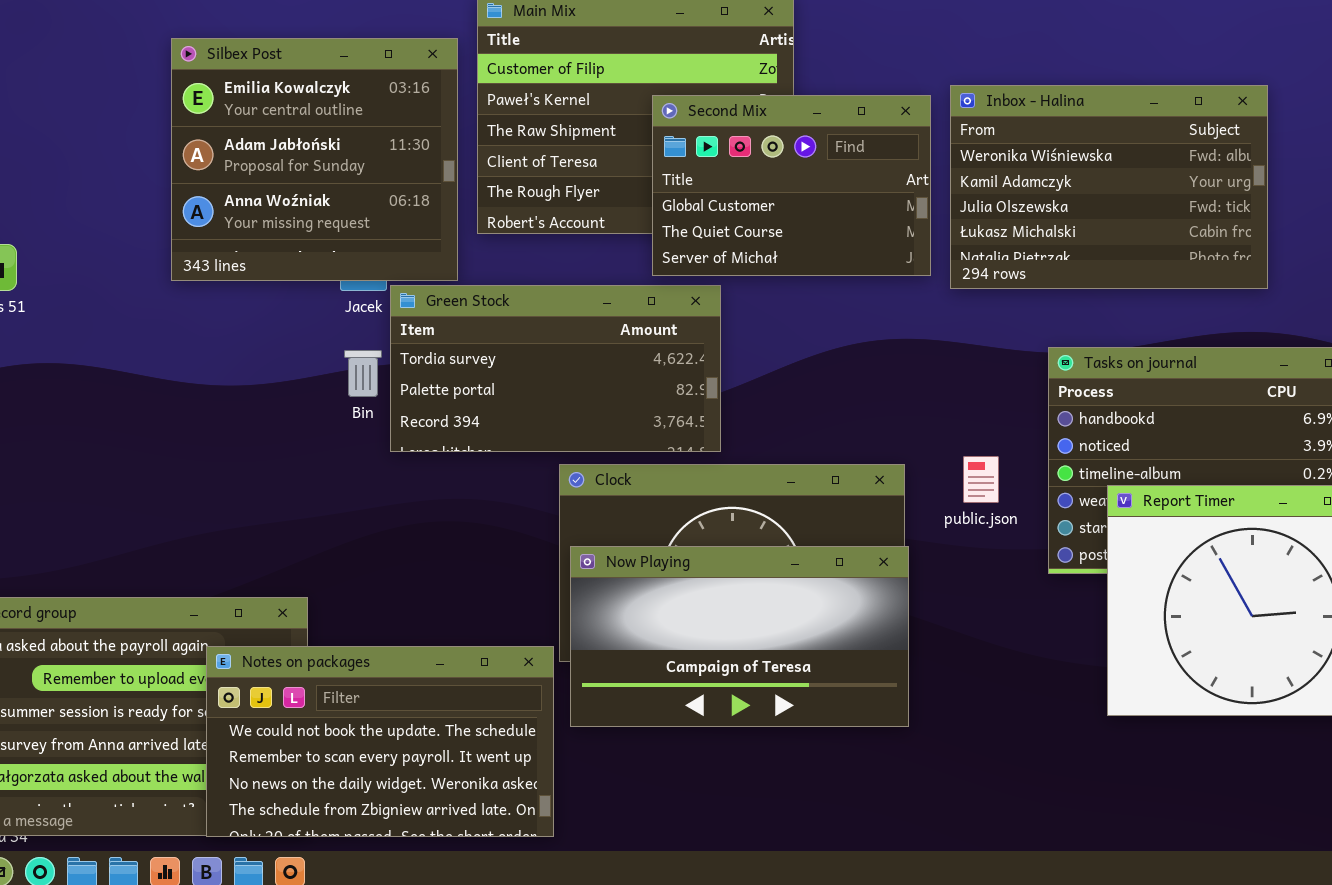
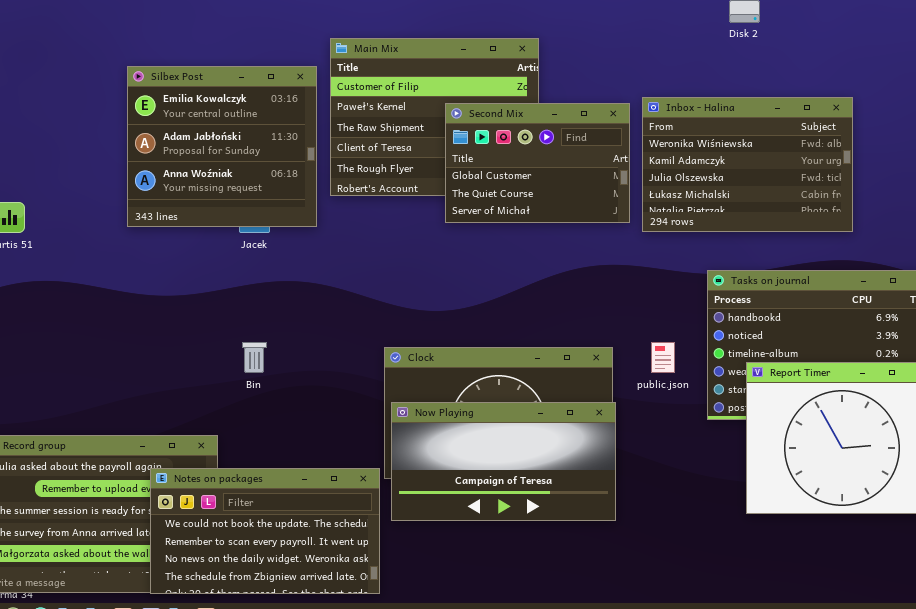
Green Stock: [390,285,721,452] -> none, closed
Bin: [344,350,382,397] -> [242,342,267,373], moved

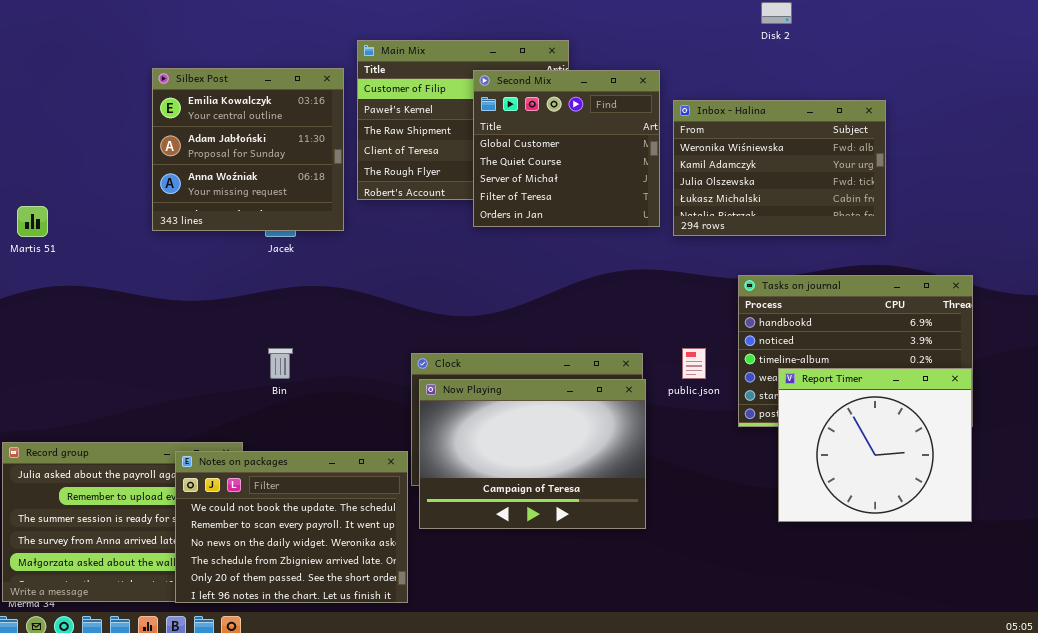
Second Mix: [445,103,630,223] -> [473,70,660,227], resized
Now Playing: [391,402,616,521] -> [419,379,646,529], resized
Notes on packages: [150,468,380,594] -> [175,451,408,603], resized

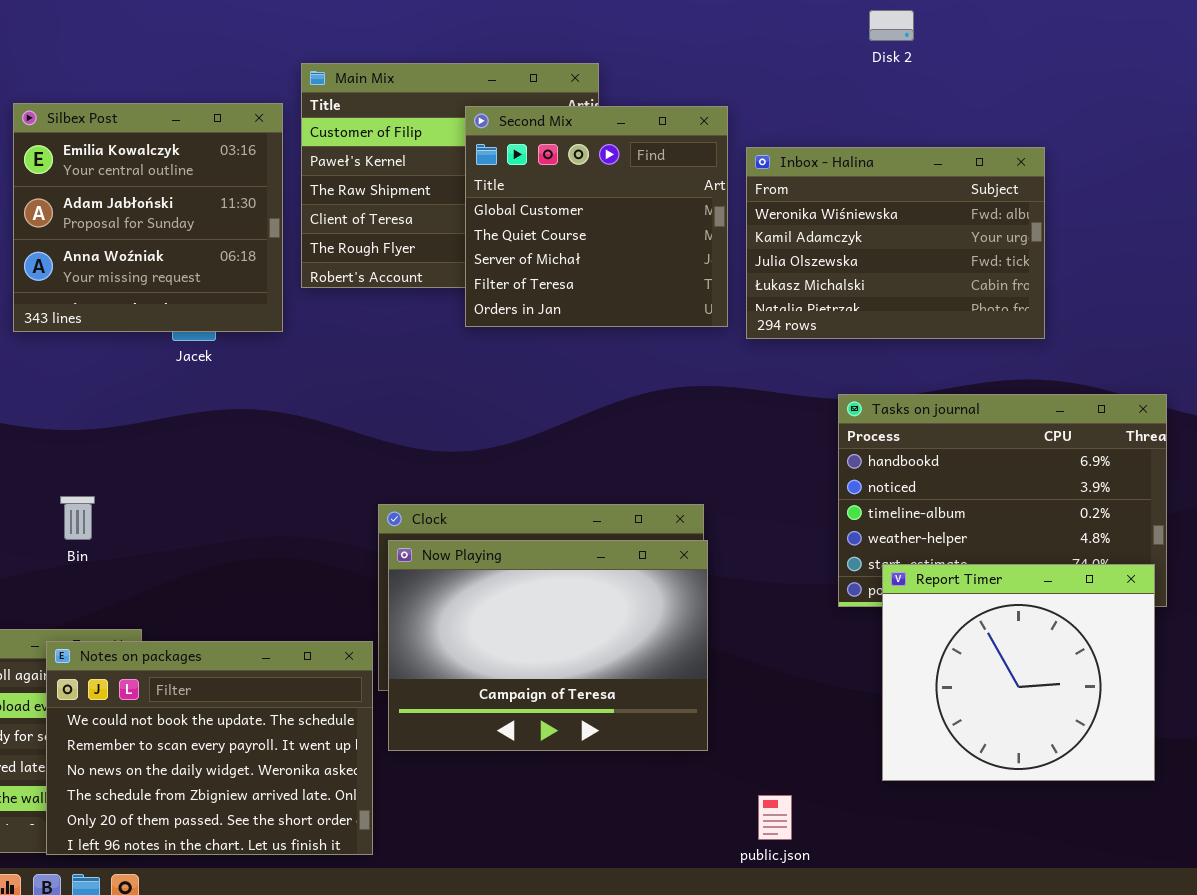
Bin: [268,348,293,379] -> [60,496,95,540], moved
public.json: [682,348,706,379] -> [758,795,792,840], moved
Report Timer: [778,368,972,522] -> [882,564,1155,781], moved

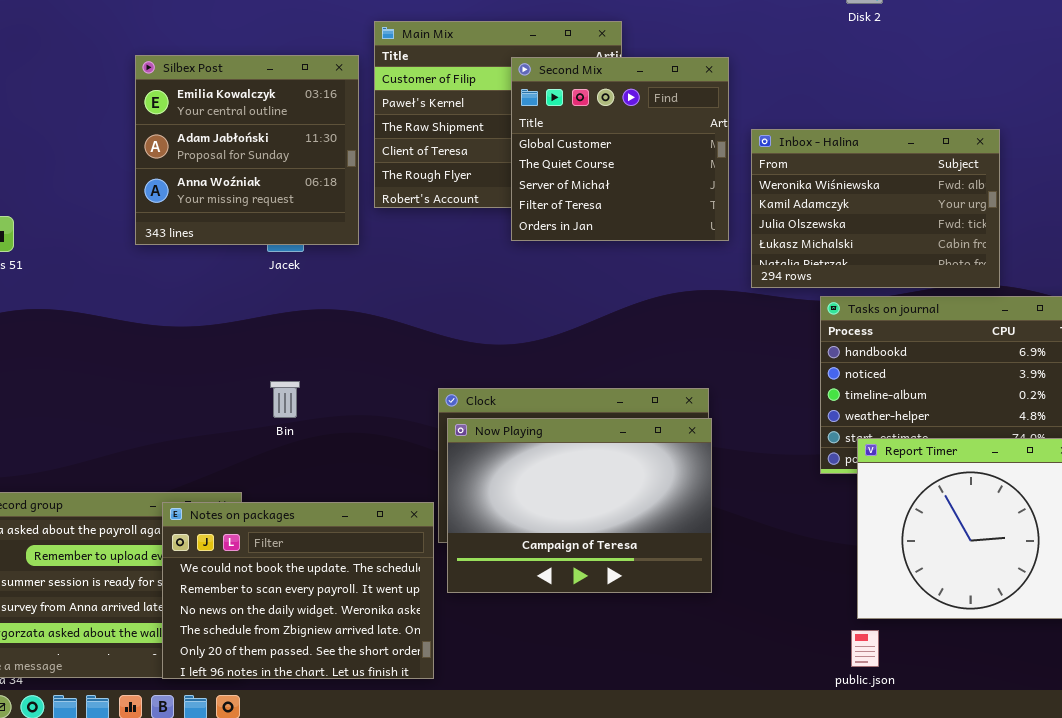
Inbox - Halina: [746,147,1045,339] -> [751,129,1000,288], moved
Bin: [60,496,95,540] -> [270,381,300,418], moved
public.json: [758,795,792,840] -> [851,630,879,667], moved

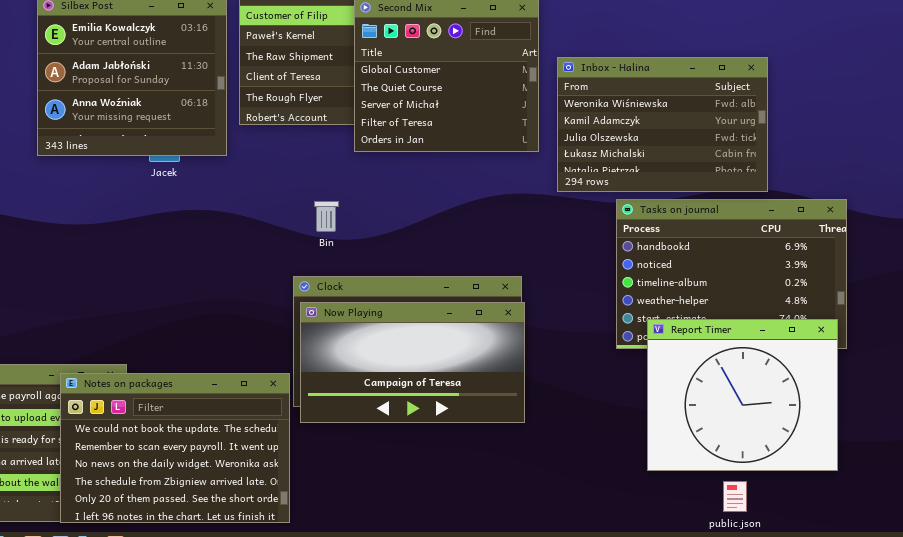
Bin: [270,381,300,418] -> [314,201,339,232], moved
Now Playing: [447,418,712,593] -> [300,302,525,423], resized
public.json: [851,630,879,667] -> [723,481,747,512], moved

